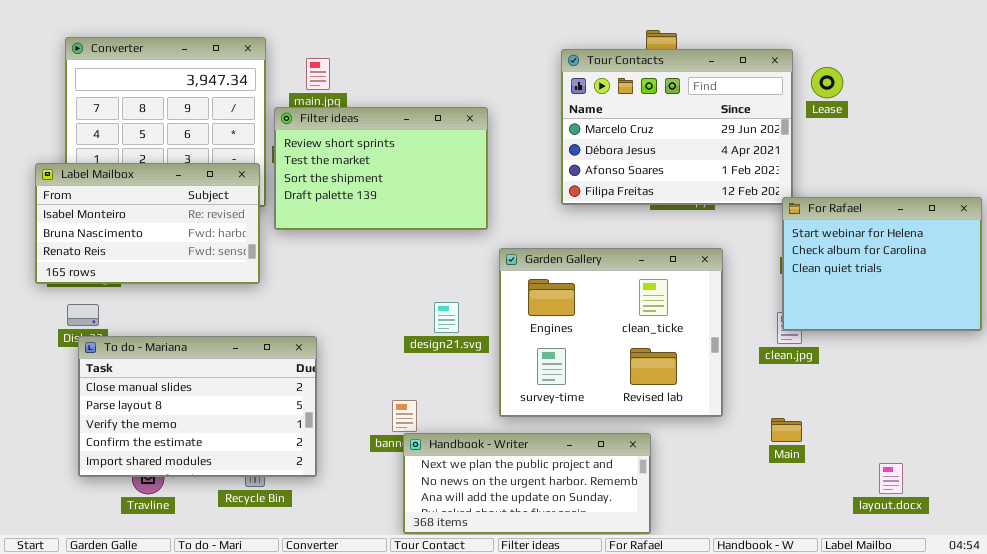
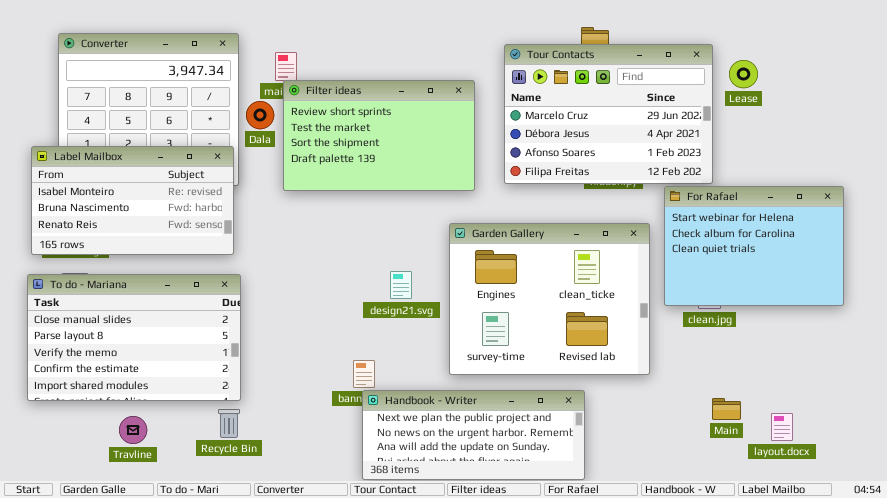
Filter ideas: [274,107,488,230] -> [283,80,475,191], moved
For Rafael: [782,197,982,331] -> [664,186,844,306], moved
To do - Mariana: [78,336,317,477] -> [27,274,241,401], moved
Main: [771,418,802,442] -> [712,398,741,420], moved
layout.docx: [879,463,903,494] -> [771,413,793,441], moved

